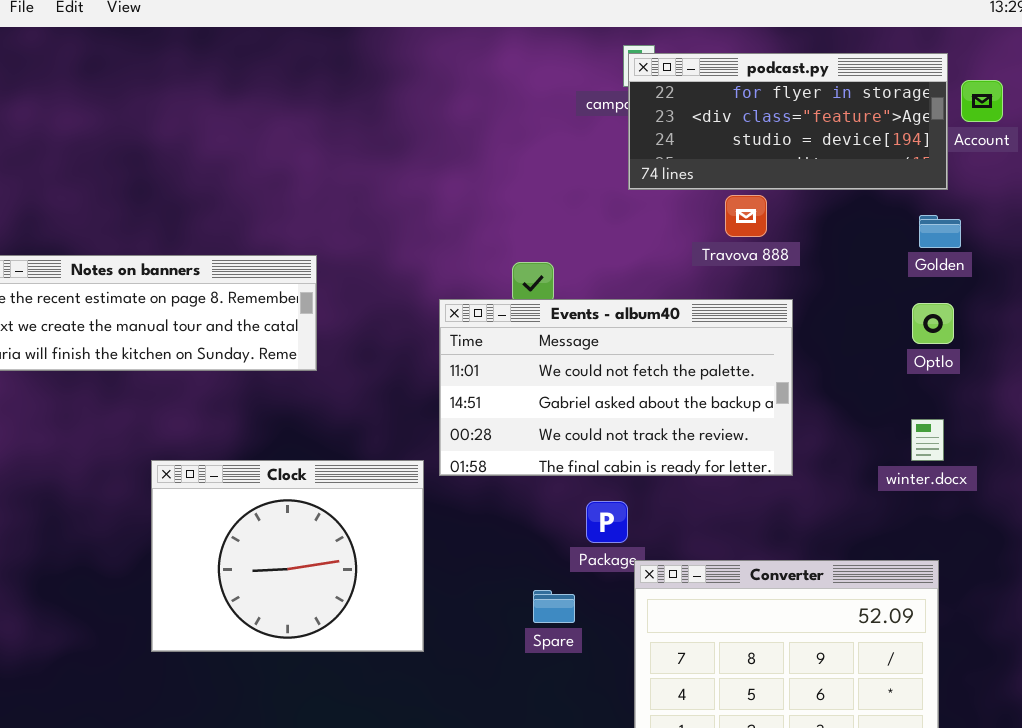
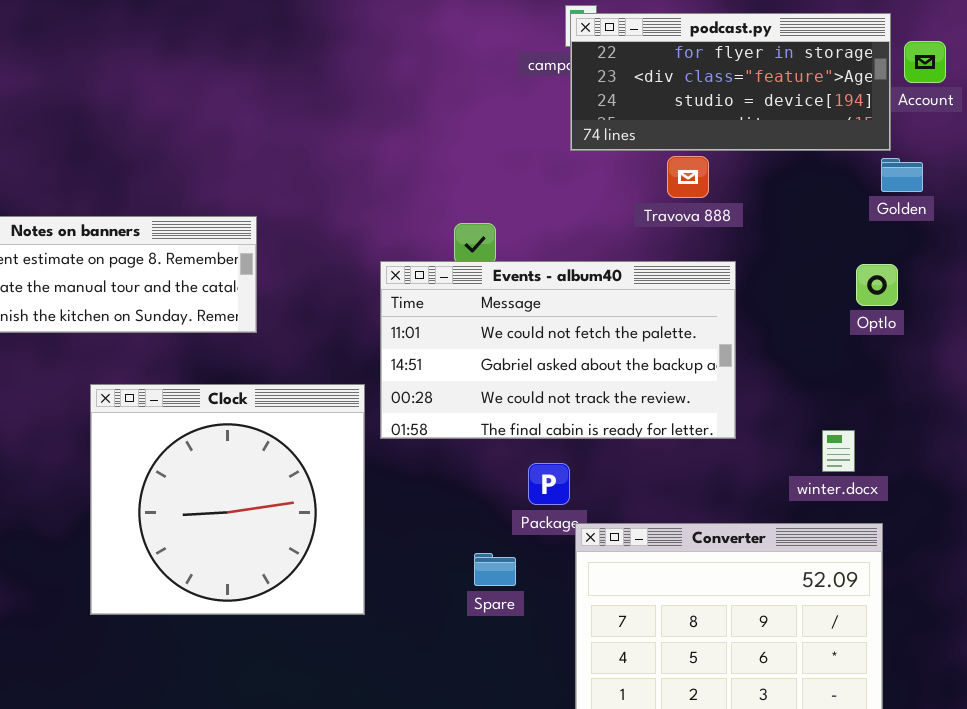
Golden: [919,215,961,248] -> [881,158,923,192], moved
winter.docx: [911,419,944,461] -> [822,430,855,472], moved
Clock: [151,460,424,652] -> [90,384,365,615], resized

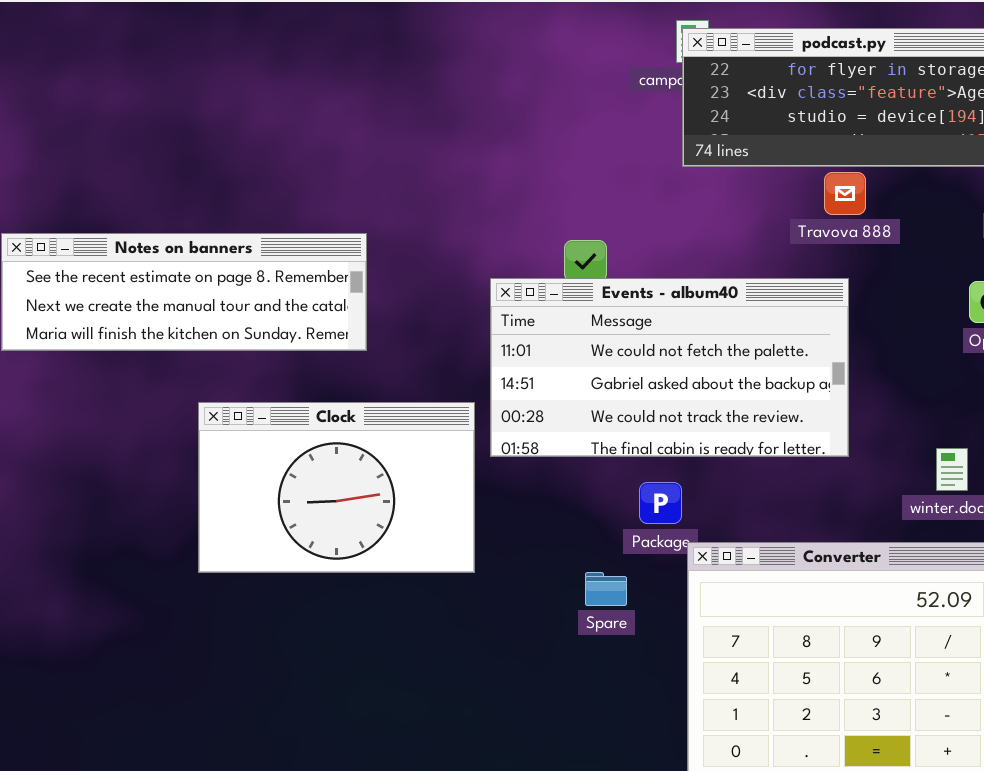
Travova 888: [667,156,709,198] -> [824,172,866,215], moved
Clock: [90,384,365,615] -> [198,402,475,573], resized

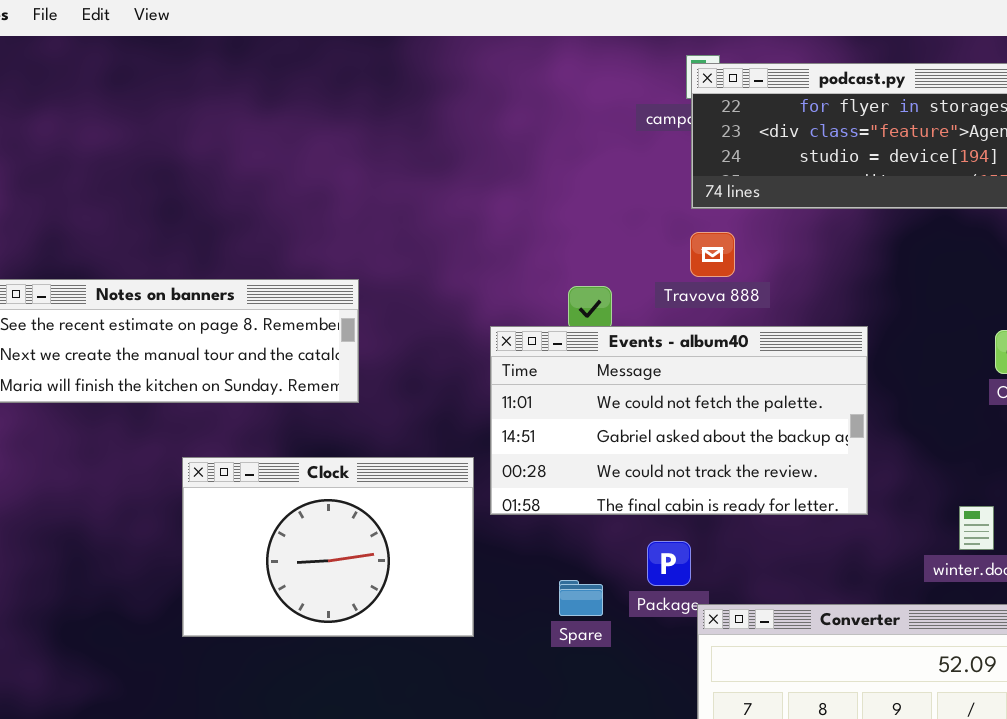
Travova 888: [824,172,866,215] -> [690,232,735,277], moved
Spare: [585,572,627,606] -> [559,580,603,616], moved

